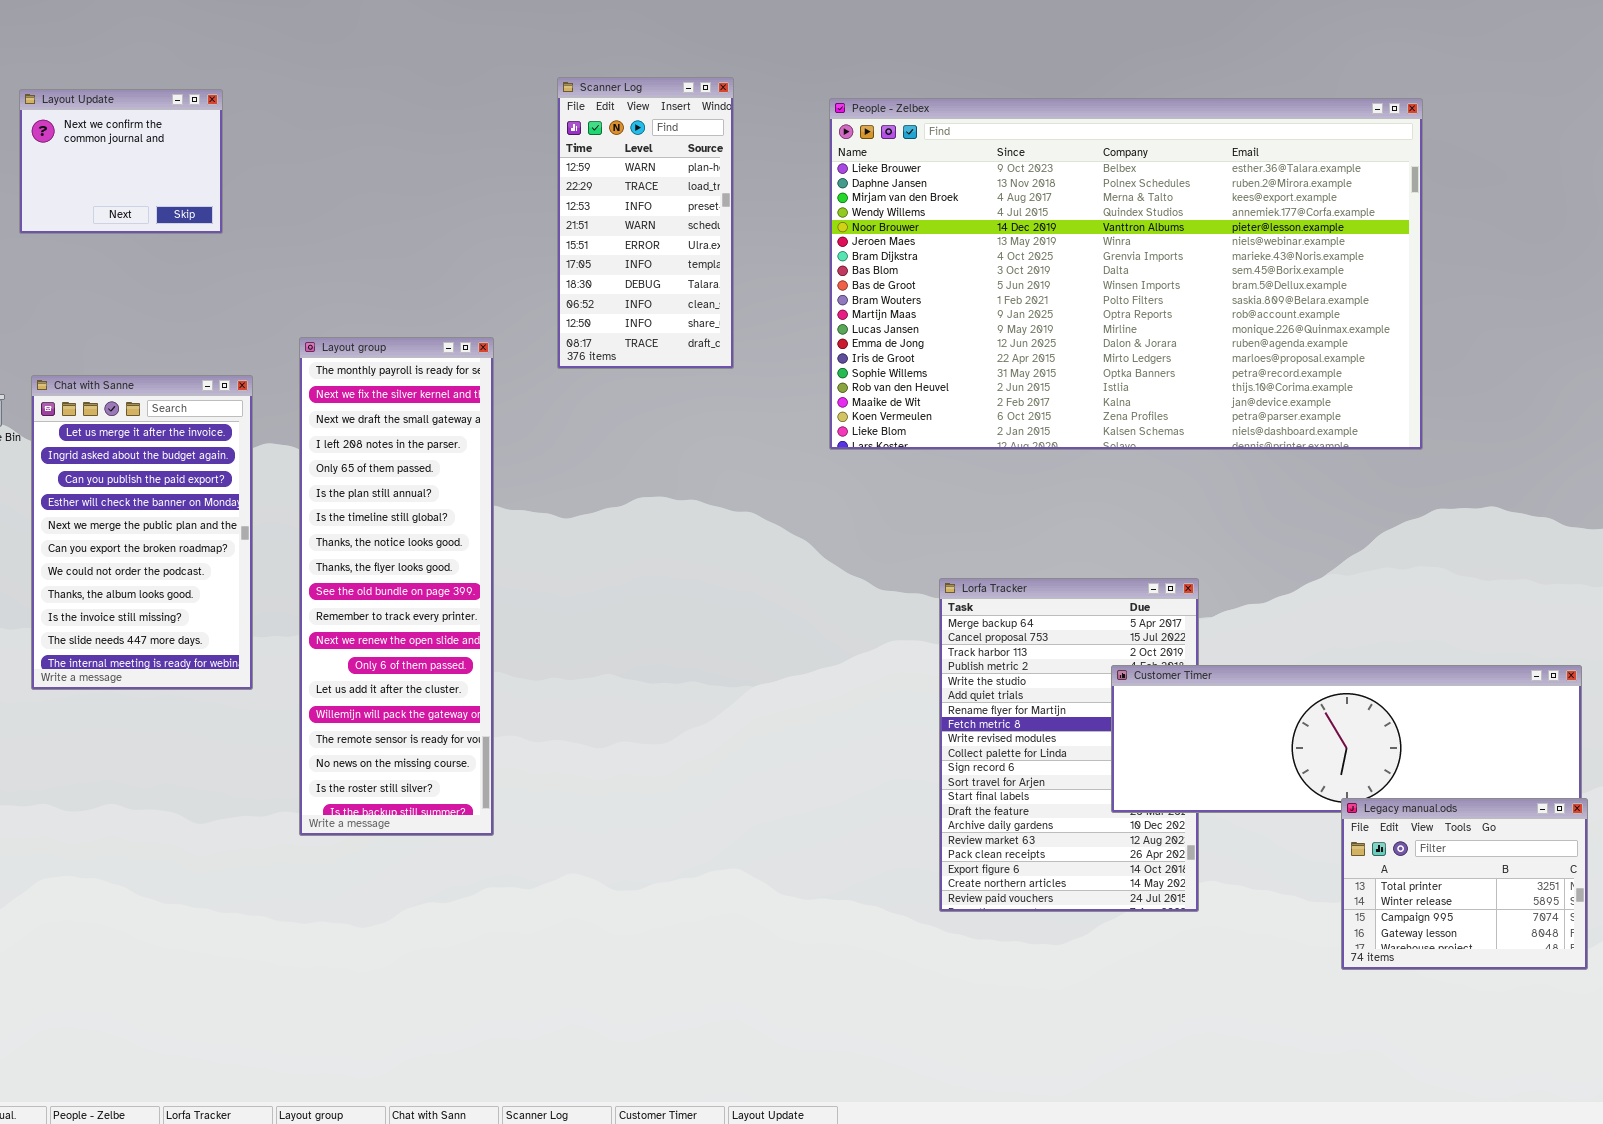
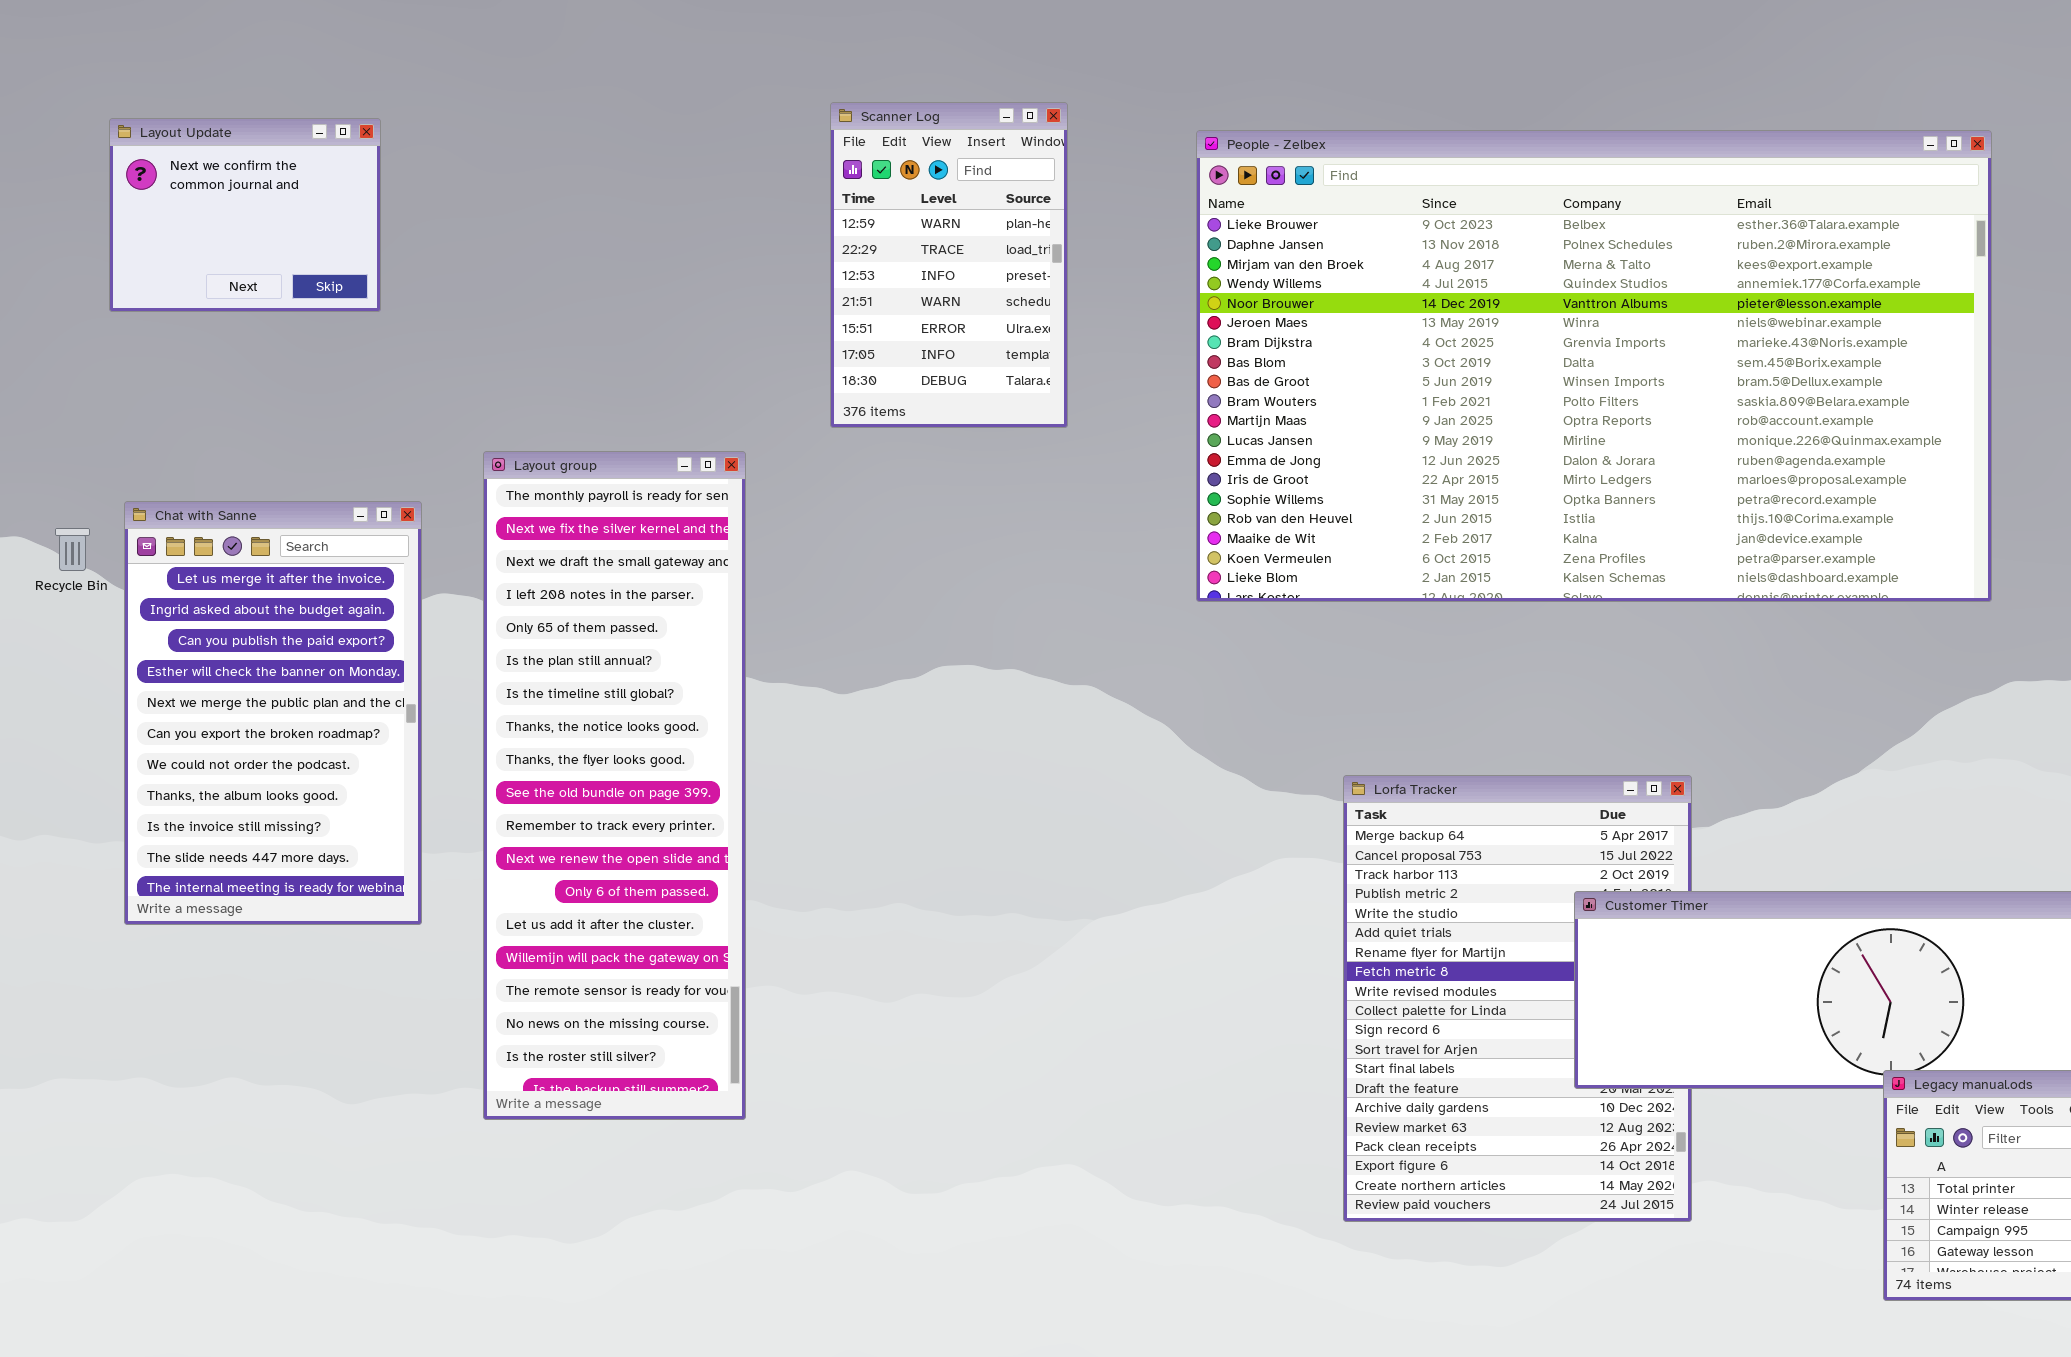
Scanner Log: [557,77,734,369] -> [830,102,1068,428], resized

